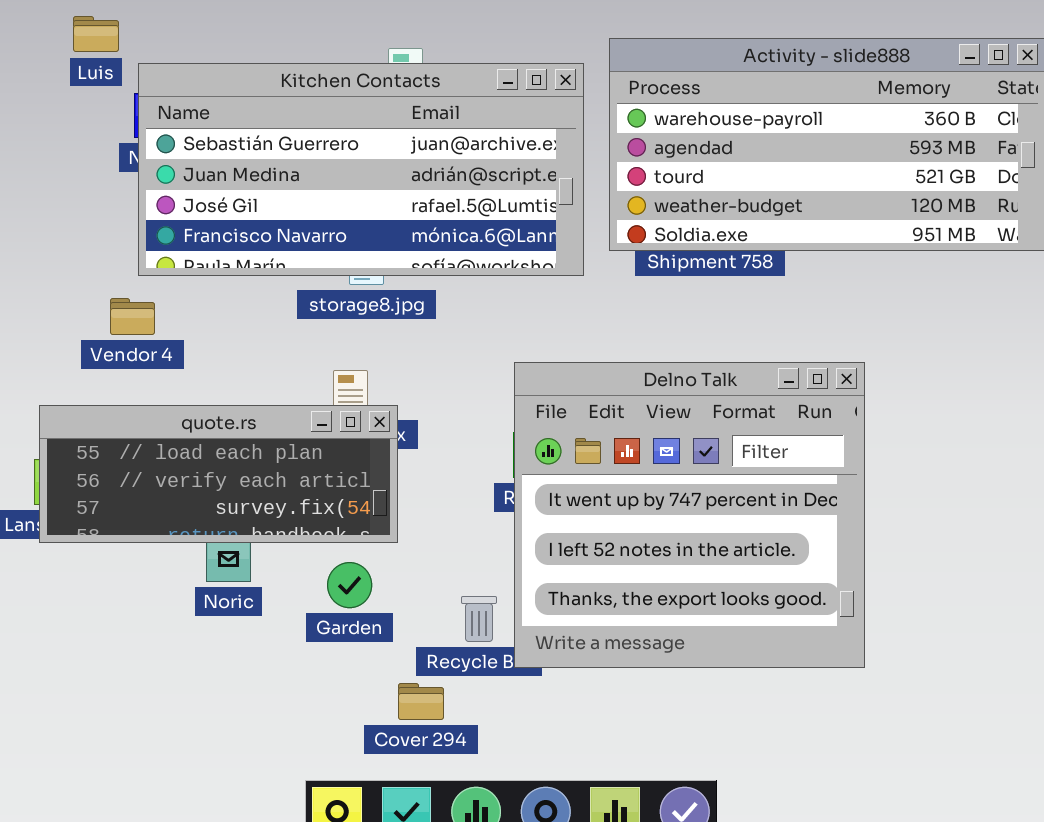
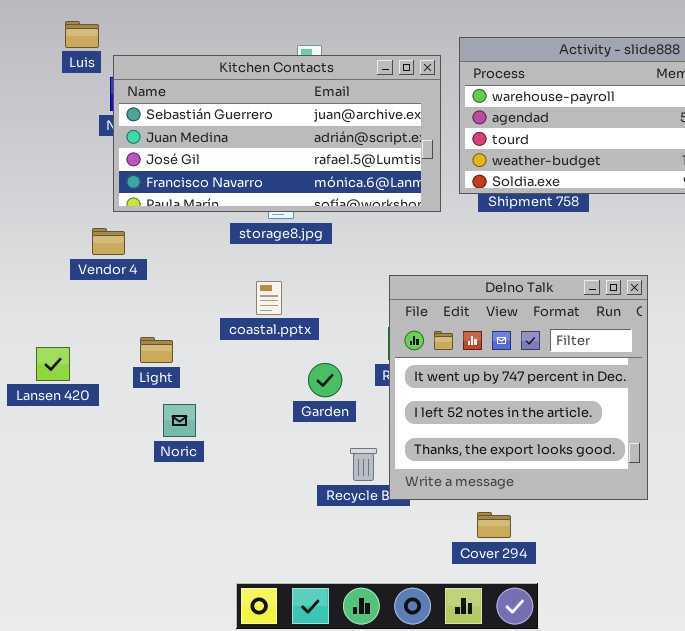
quote.rs: [39,405,398,543] -> none, closed
Garden: [327,562,372,608] -> [308,363,342,397], moved
Cover 294: [398,683,444,720] -> [477,512,511,538], moved

